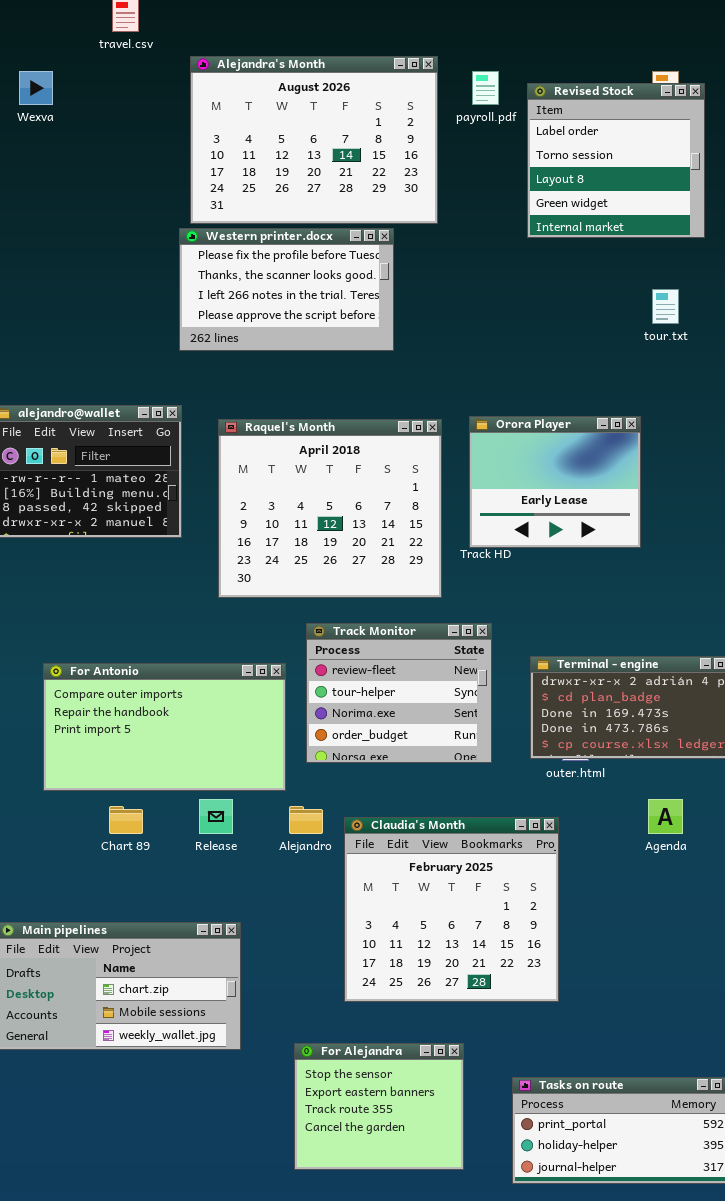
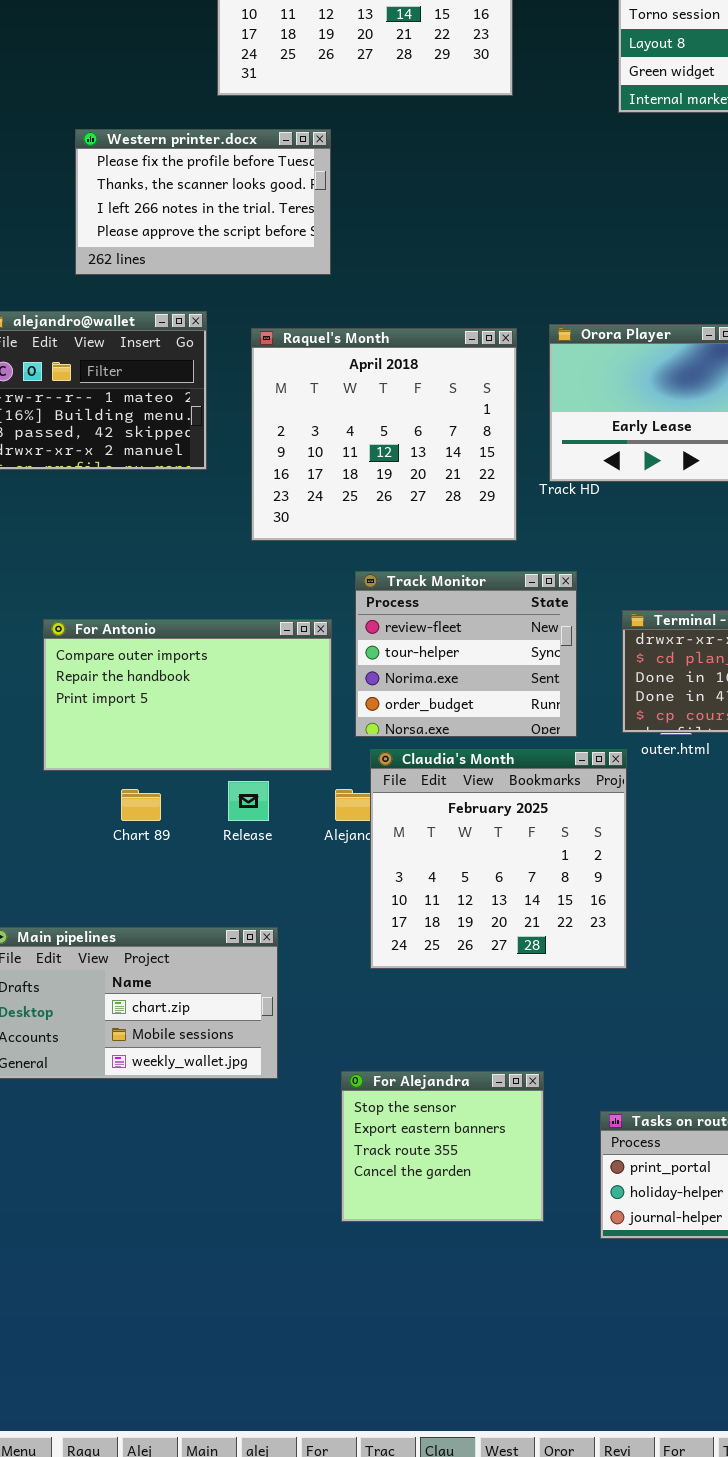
Western printer.docx: [179,228,394,351] -> [75,129,331,275], moved
Claudia's Month: [344,817,559,1002] -> [370,749,627,969], moved

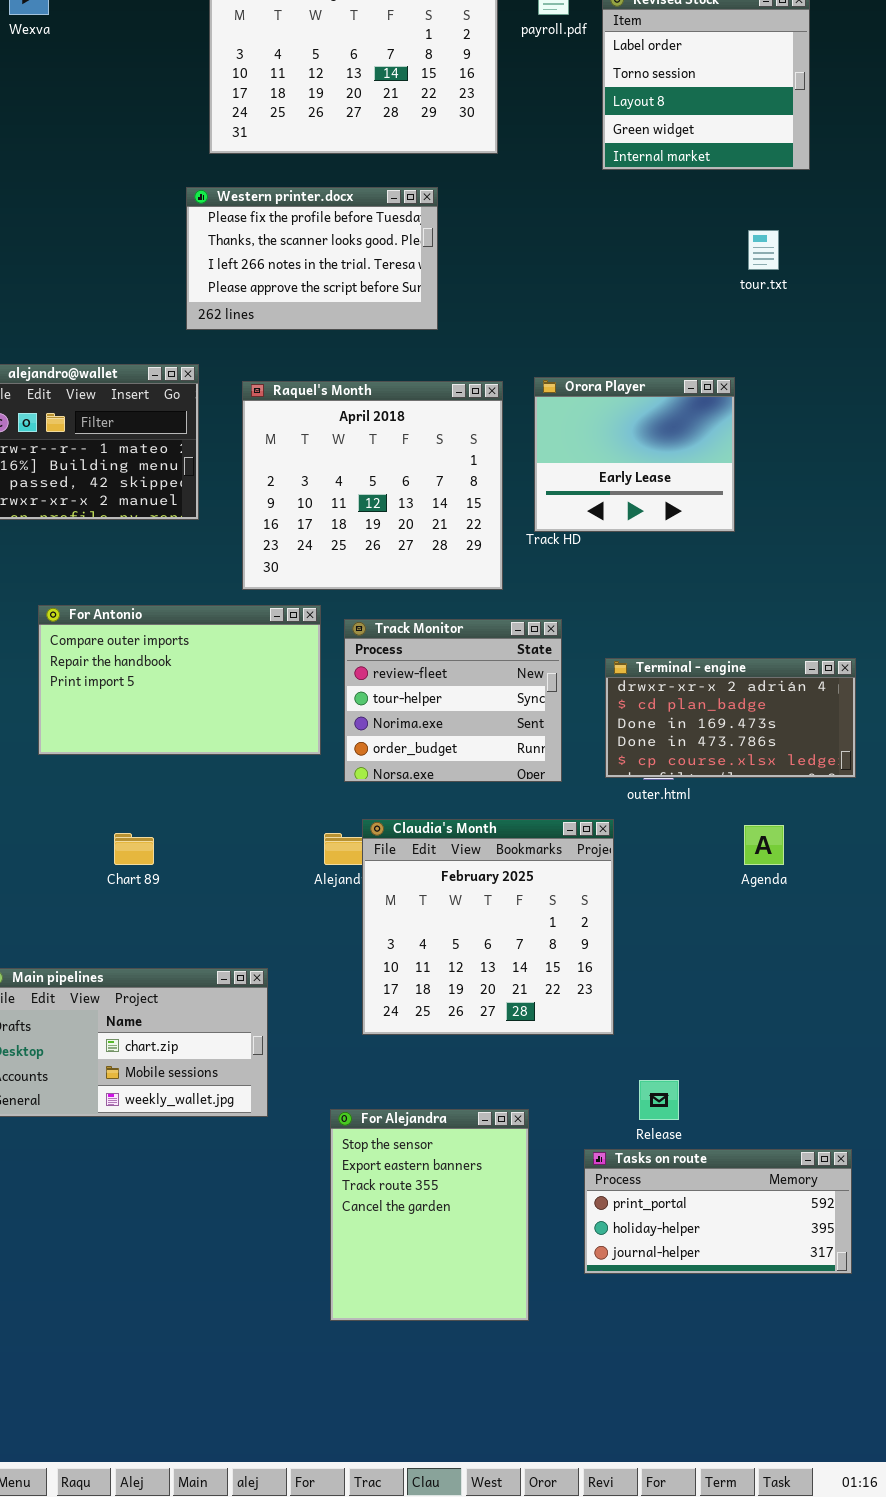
Western printer.docx: [75,129,331,275] -> [186,187,438,330], moved
For Antonio: [43,619,332,771] -> [38,605,321,755], moved
Claudia's Month: [370,749,627,969] -> [362,819,614,1035], moved
Release: [228,781,269,821] -> [639,1080,679,1120], moved
For Alejandra: [341,1071,544,1222] -> [330,1109,529,1321], resized

